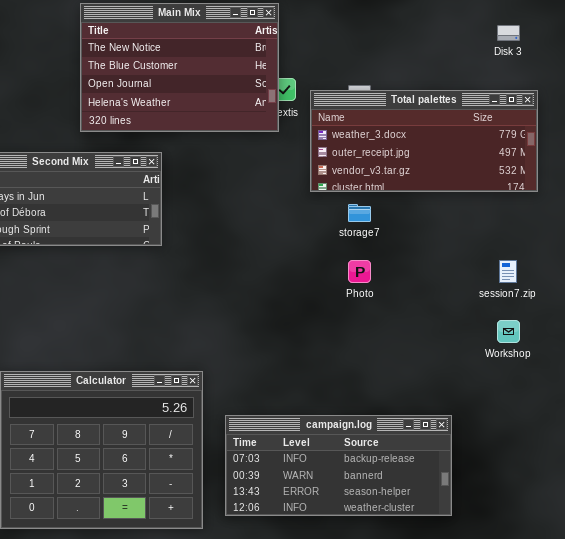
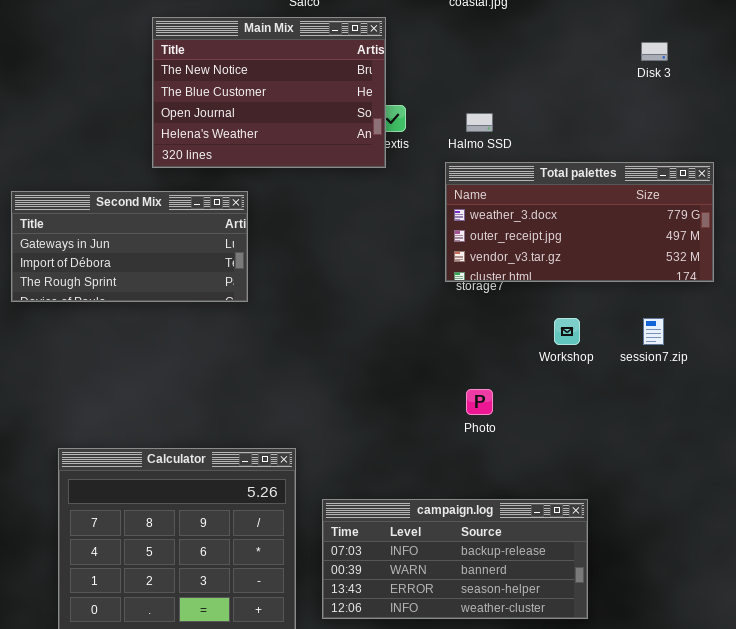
Total palettes: [310,90,538,192] -> [445,162,714,282], moved
Photo: [348,260,371,283] -> [466,389,493,415], moved
Workshop: [497,320,520,343] -> [554,318,580,345], moved

